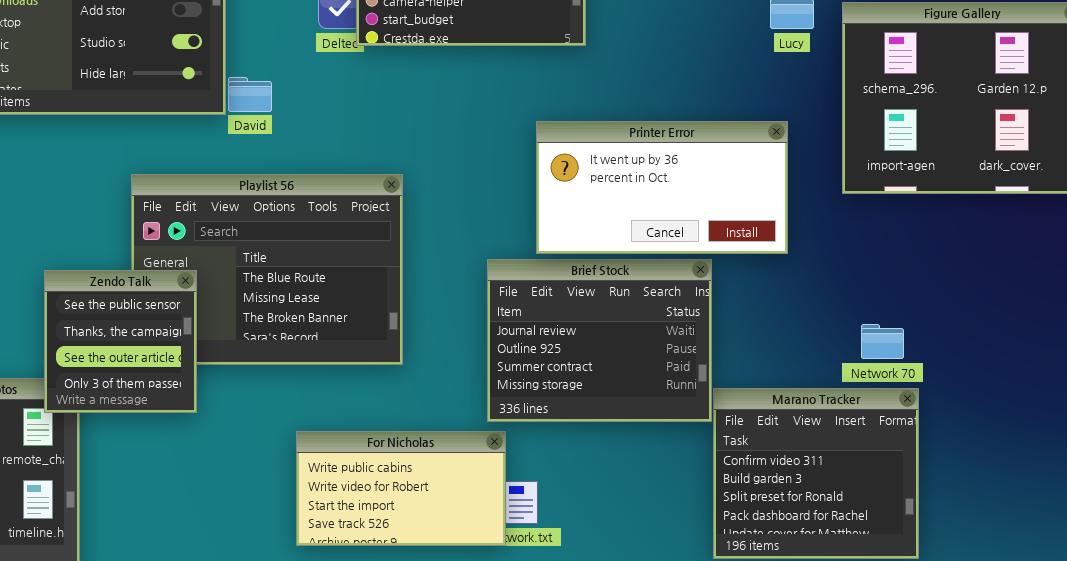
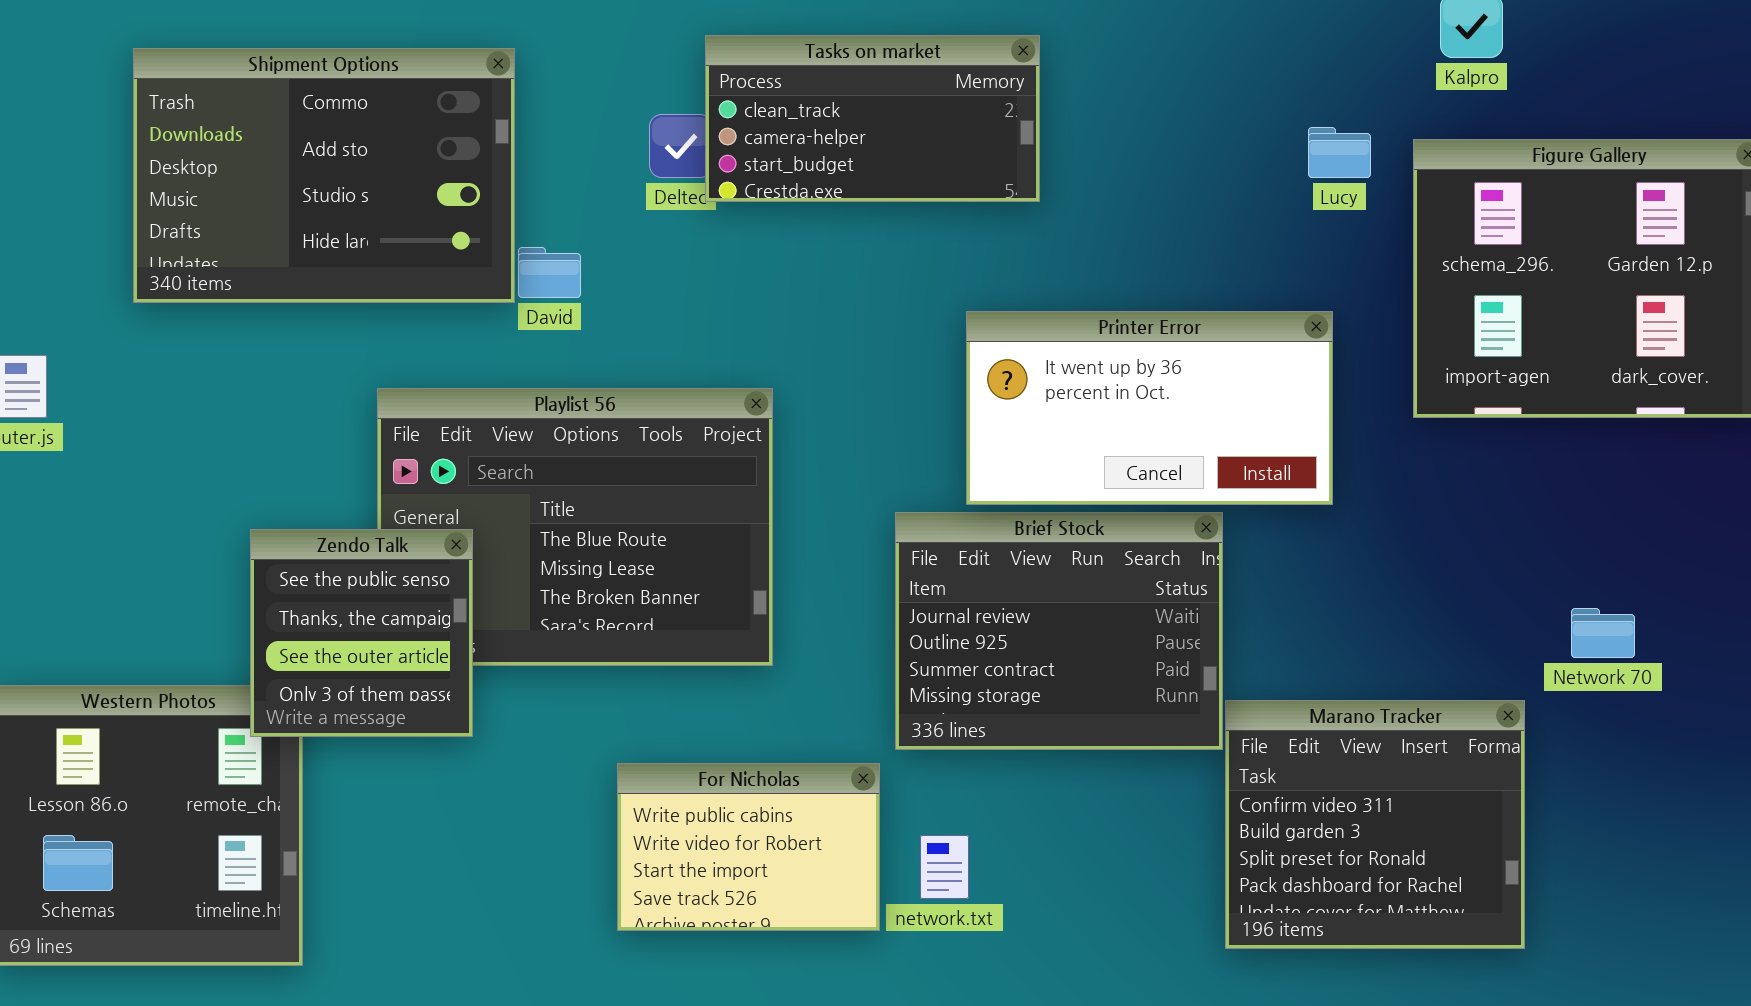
Network 70: [861,324,904,359] -> [1571,608,1635,658], moved
For Nicholas: [296,431,506,546] -> [617,763,880,931], resized

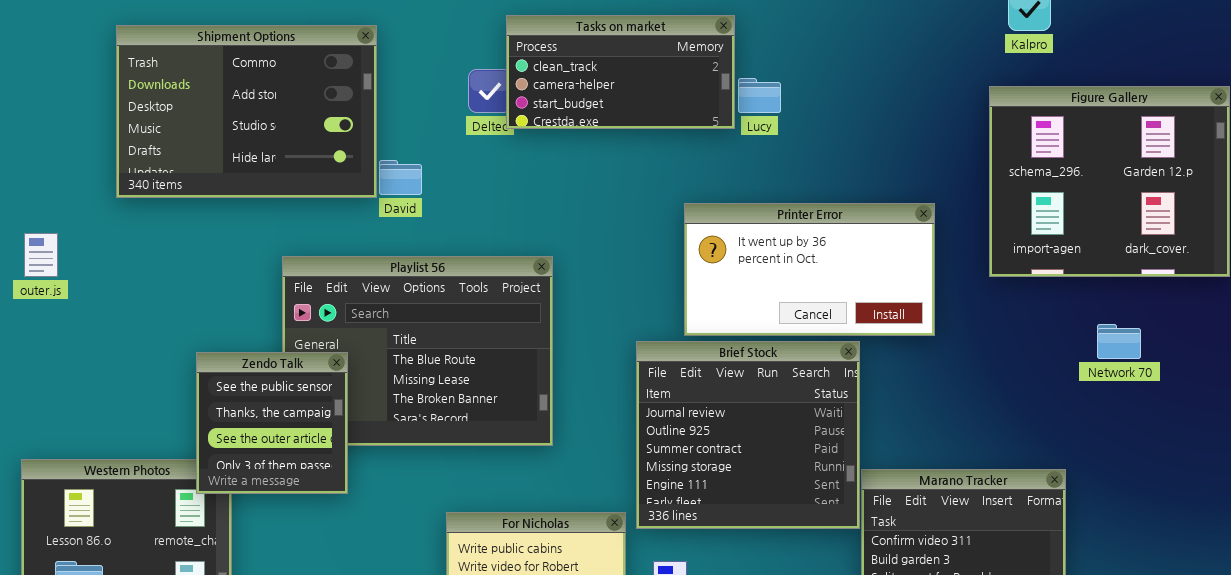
Lucy: [1308,127,1371,178] -> [738,78,781,113], moved
Brief Stock: [895,512,1223,750] -> [636,341,860,529], resized
Network 70: [1571,608,1635,658] -> [1097,324,1141,359], moved

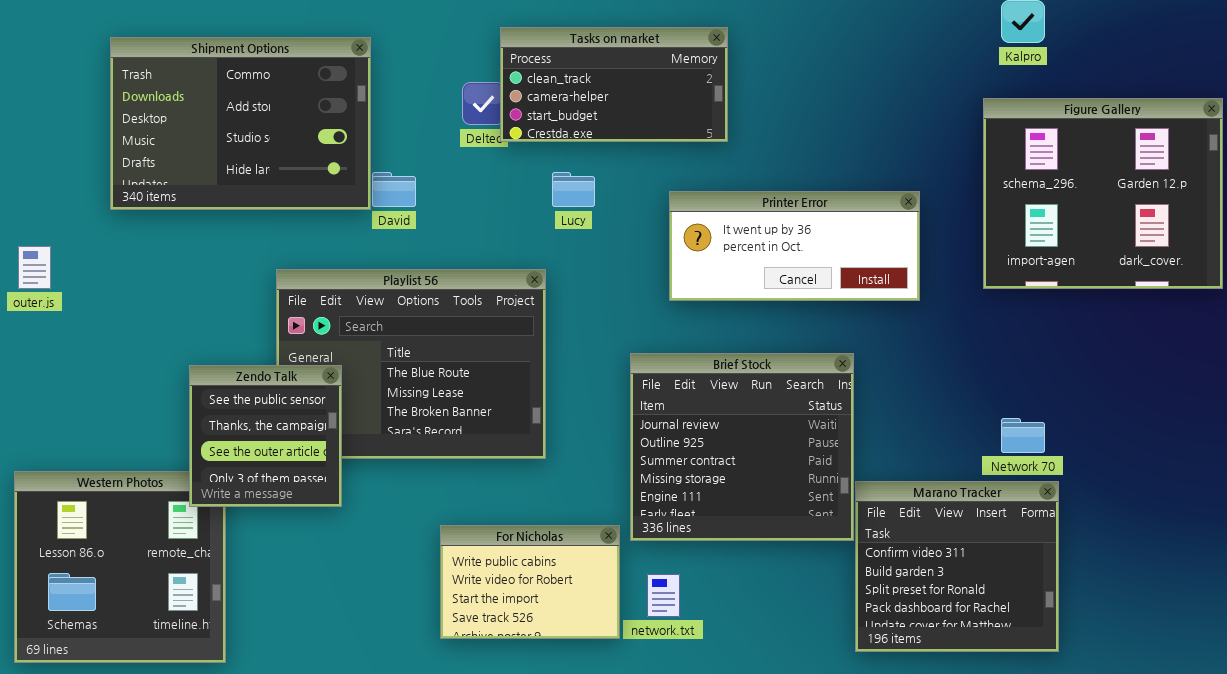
Lucy: [738,78,781,113] -> [552,172,595,207], moved
Printer Error: [684,203,935,336] -> [669,191,920,301], moved, resized
Network 70: [1097,324,1141,359] -> [1001,418,1045,453], moved

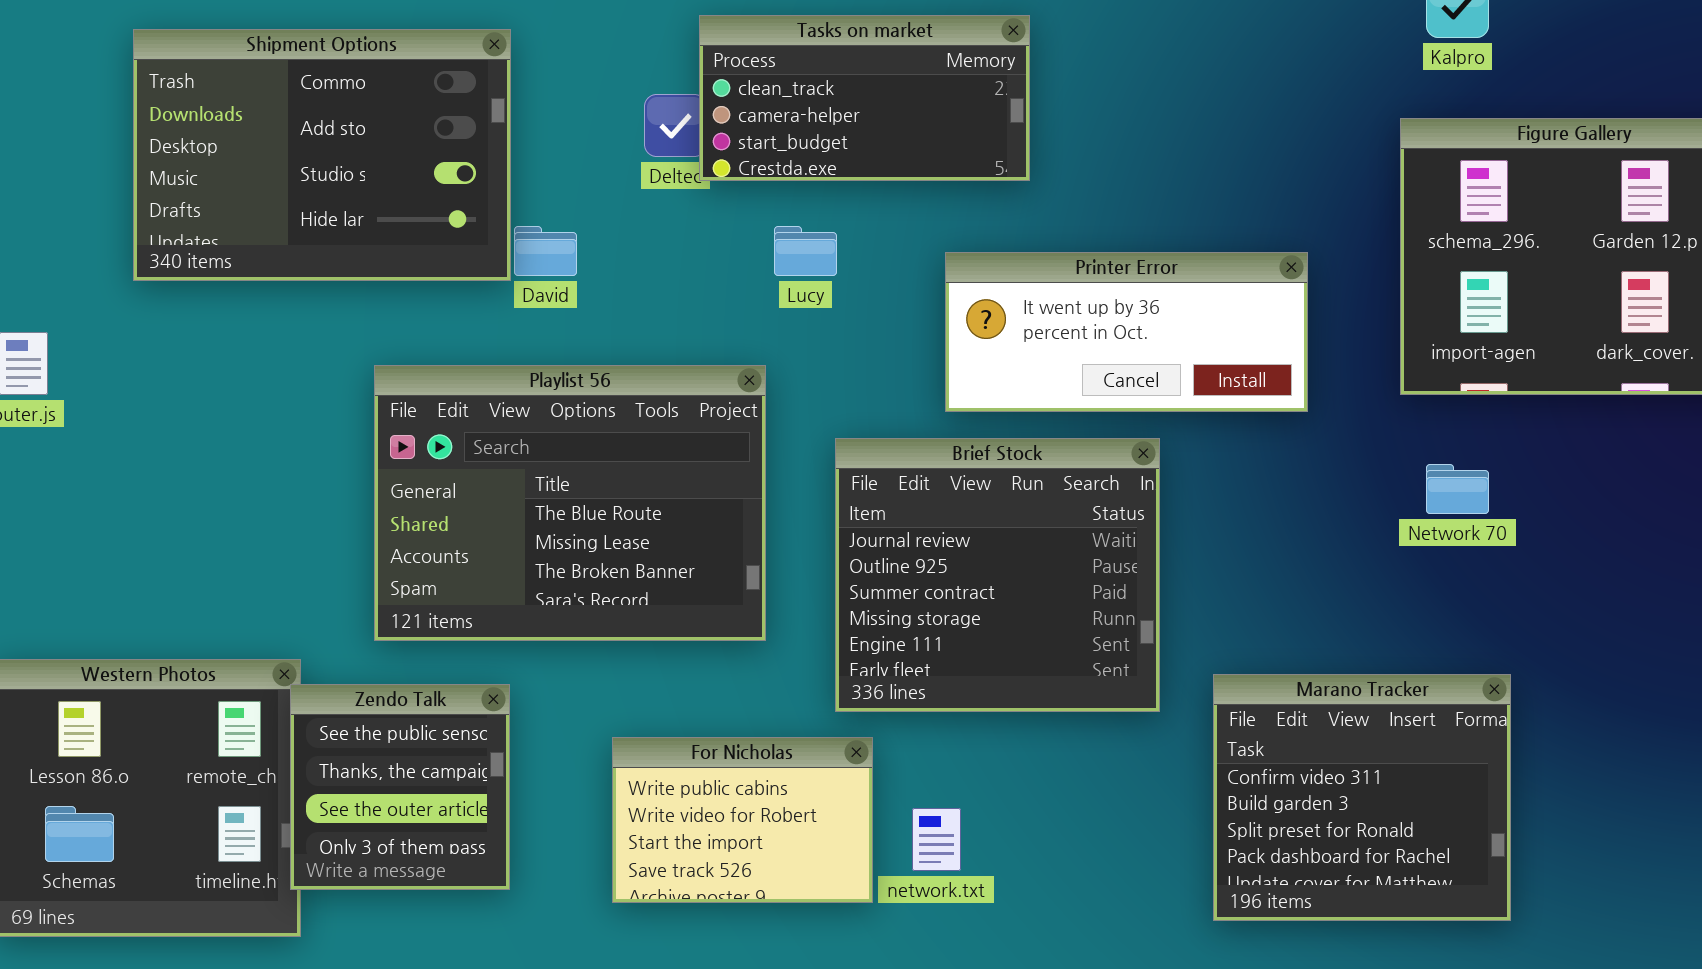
Brief Stock: [630,353,854,541] -> [835,438,1160,712], moved
Zendo Talk: [189,365,342,507] -> [290,684,510,890], moved
Network 70: [1001,418,1045,453] -> [1426,464,1489,514], moved

